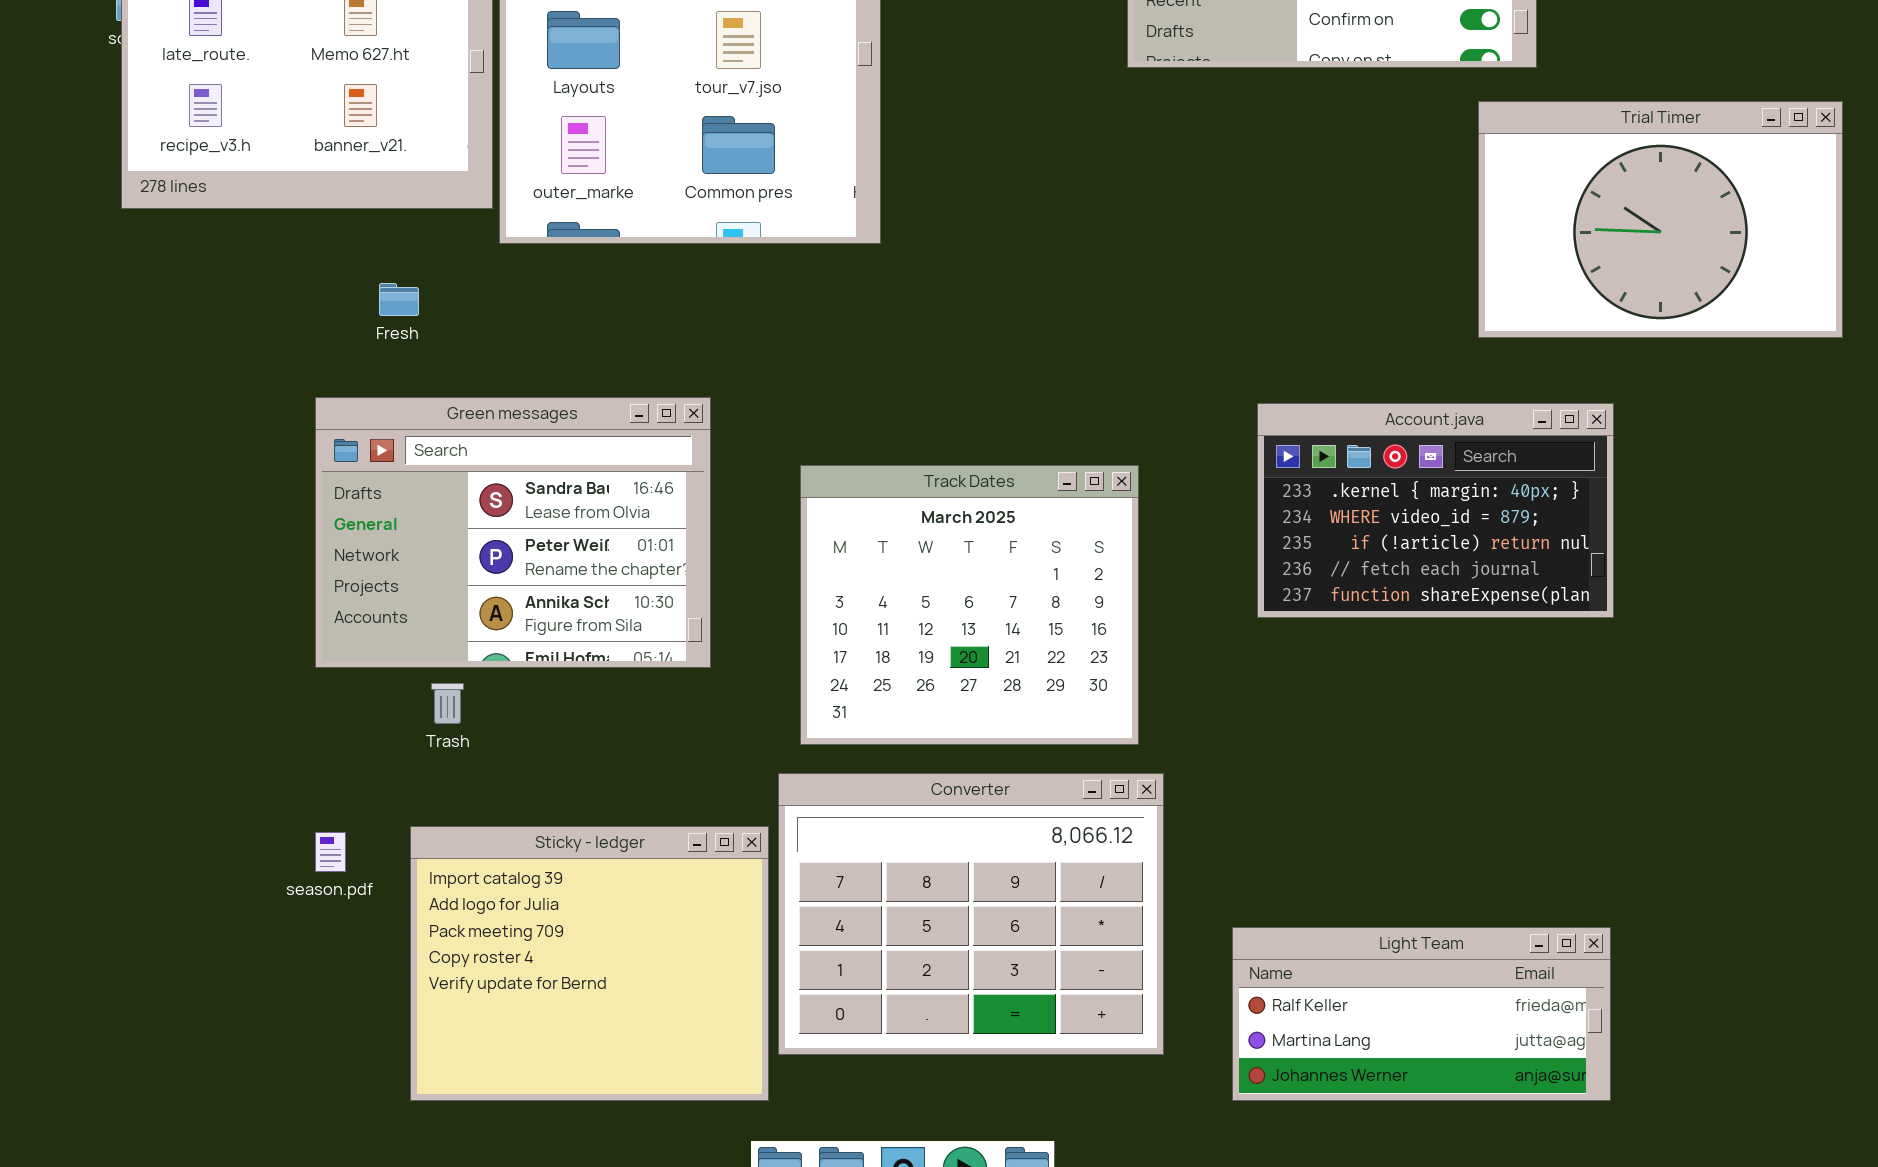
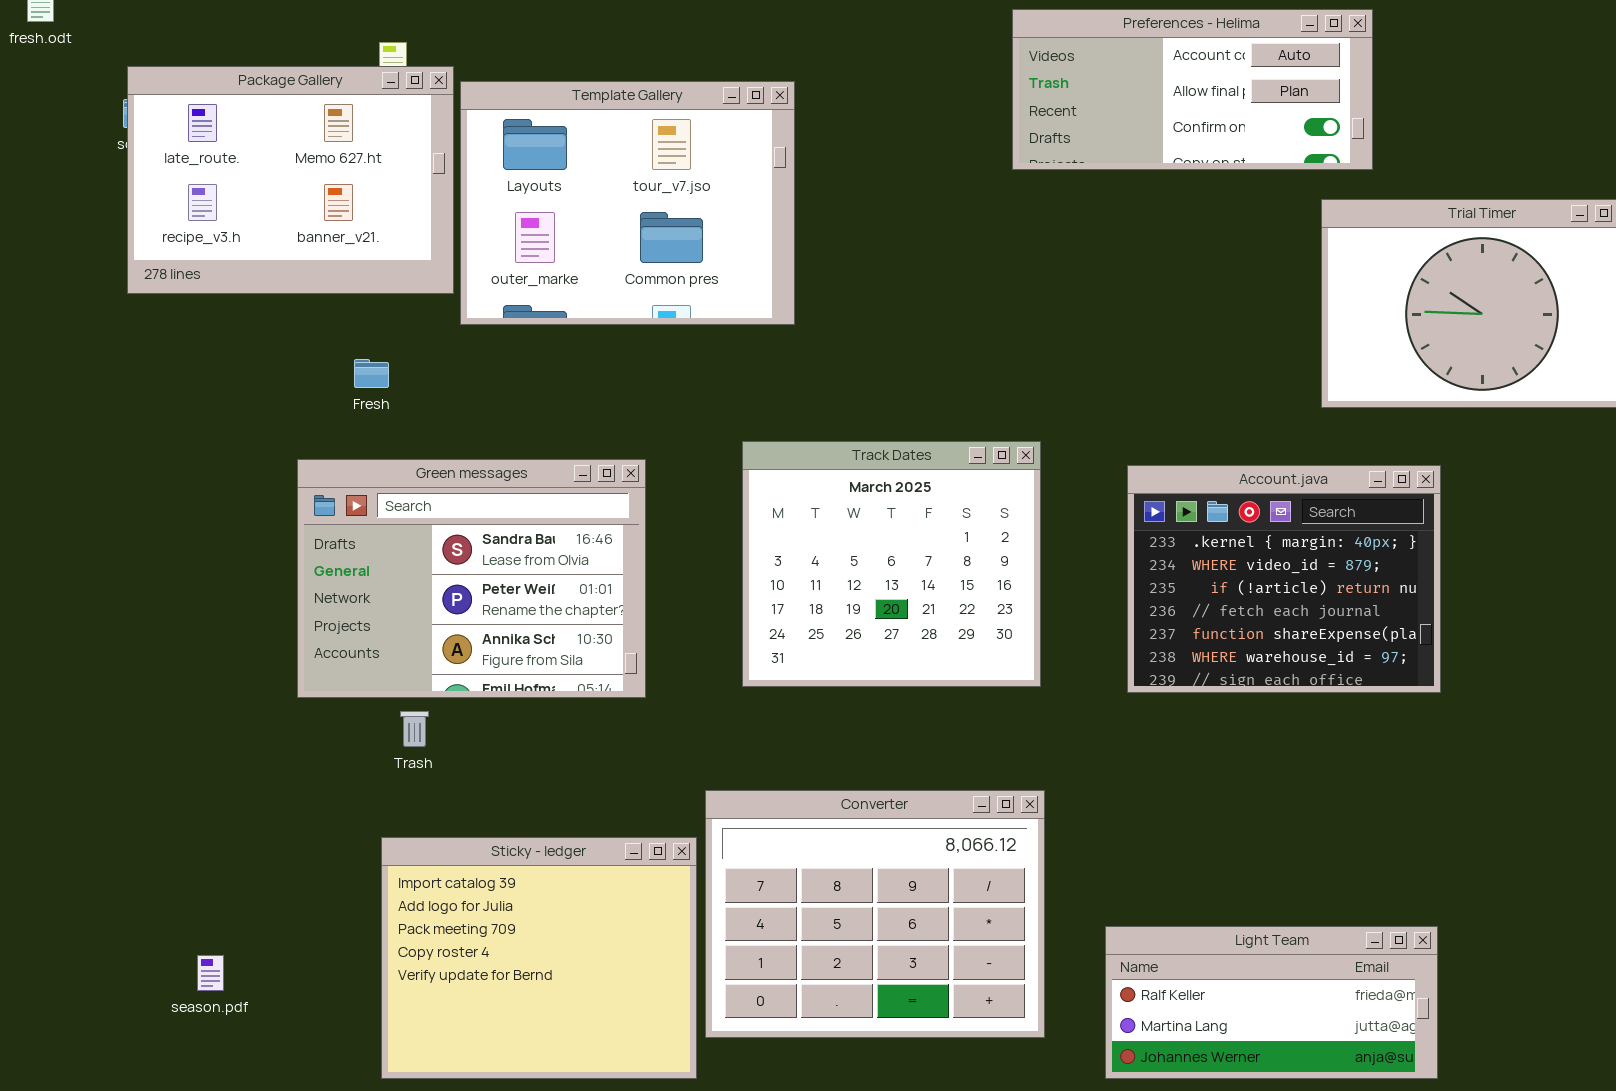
Account.java: [1257,403,1614,618] -> [1127,465,1441,693], resized
Track Dates: [800,465,1139,745] -> [742,441,1041,687], moved
season.pdf: [315,832,346,872] -> [197,955,224,991], moved

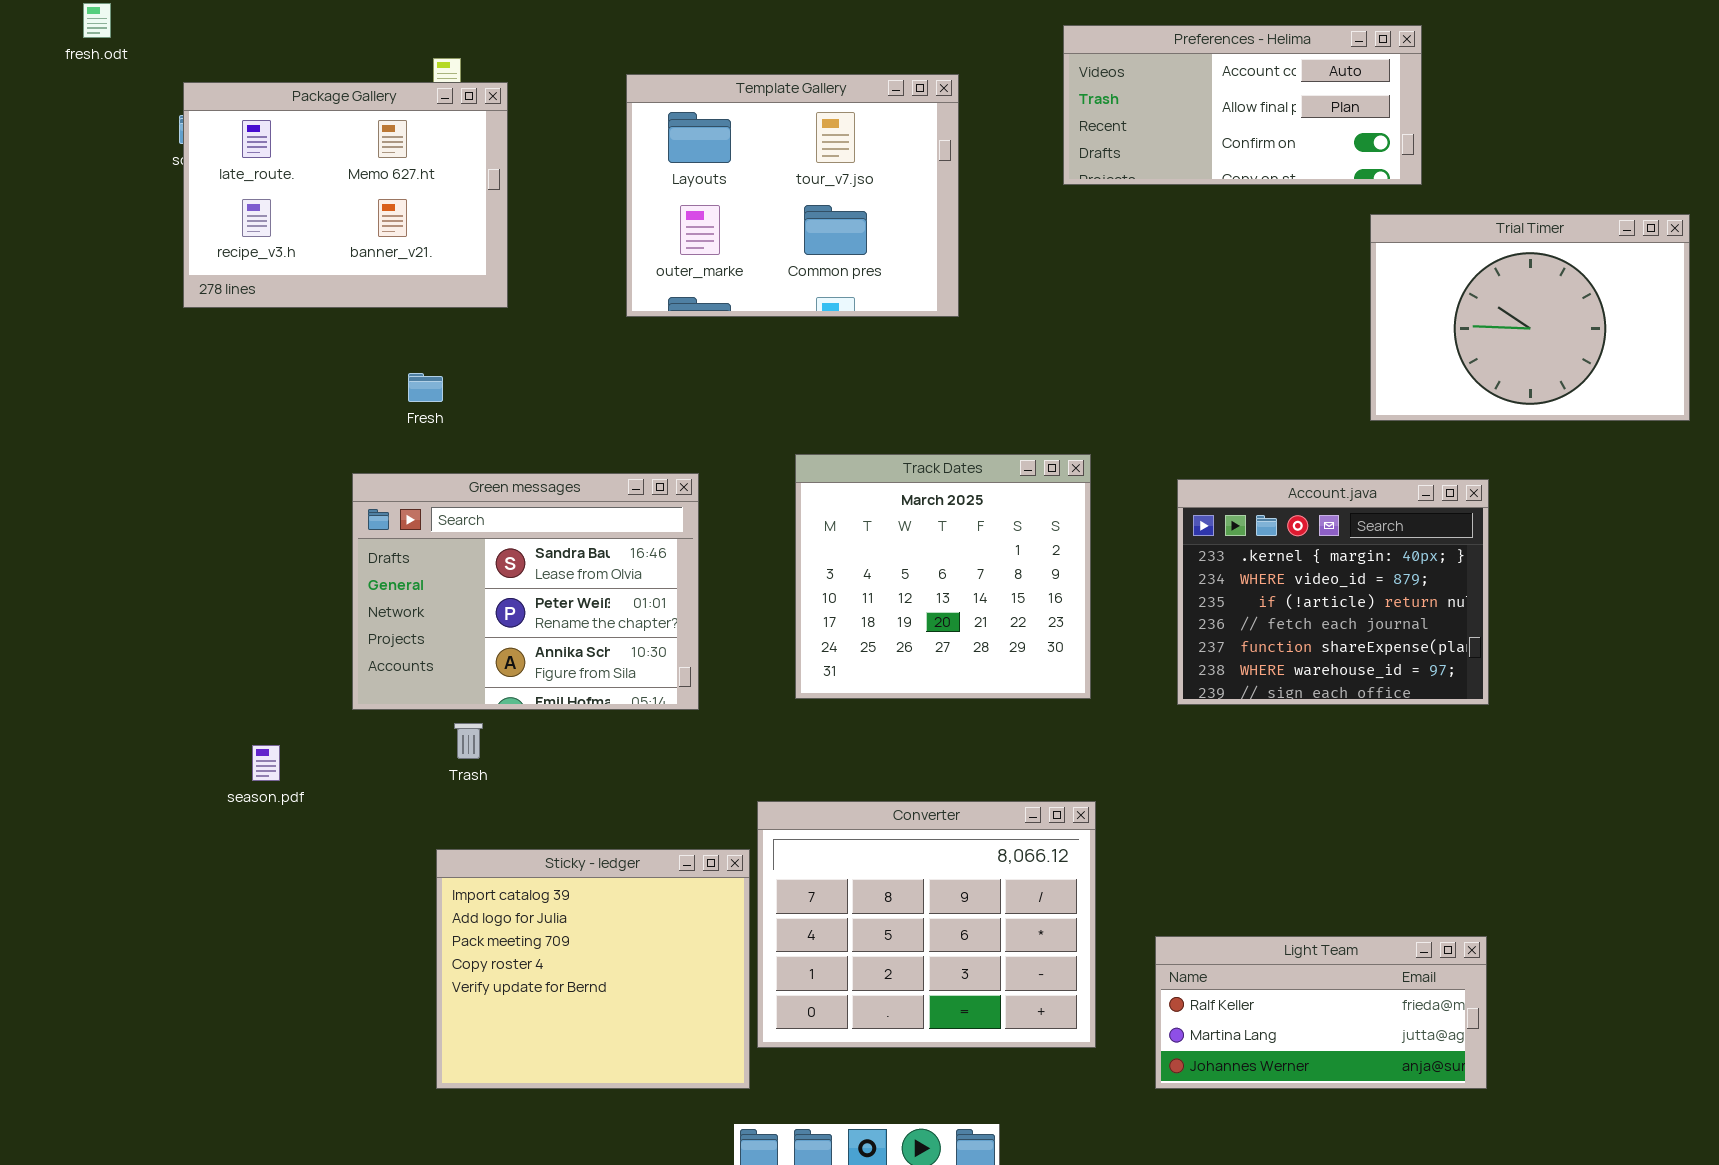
Template Gallery: [460,81,795,325] -> [626,74,959,317], moved
season.pdf: [197,955,224,991] -> [252,745,280,781], moved

